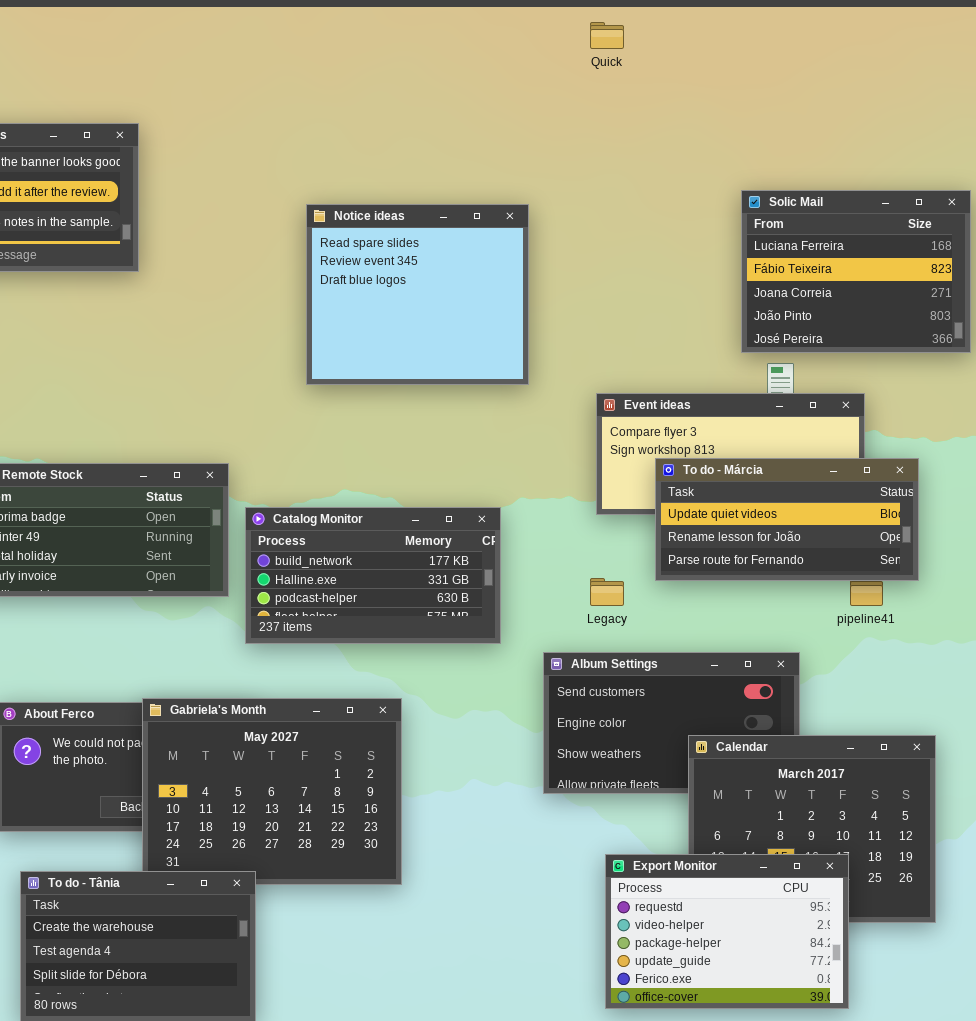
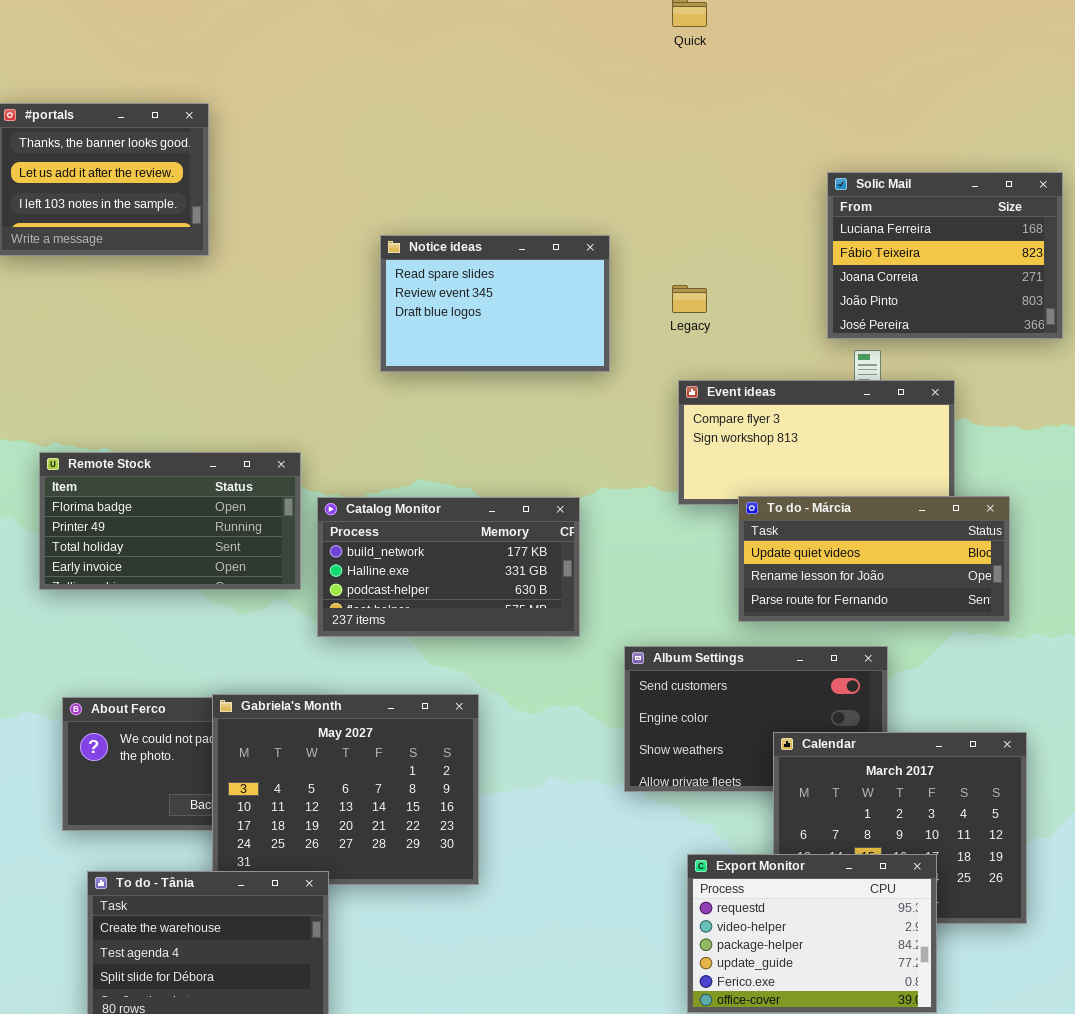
Notice ideas: [306,204,529,385] -> [380,235,610,372], resized
To do - Márcia: [655,458,919,581] -> [738,496,1010,622], moved
Legacy: [590,578,624,606] -> [672,285,707,313], moved

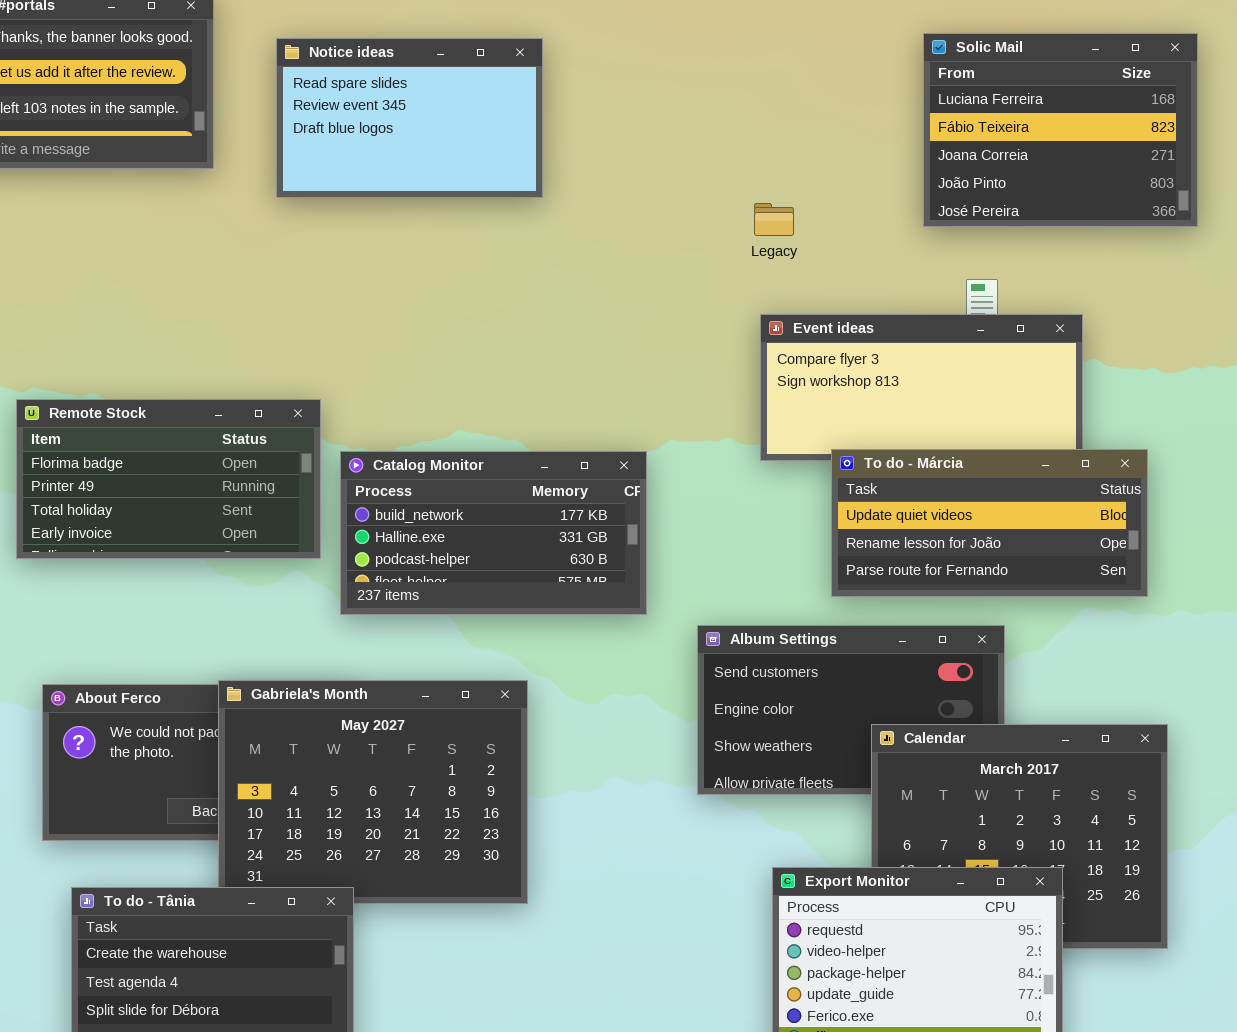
Solic Mail: [827,172,1063,339] -> [923,33,1198,227], moved
Notice ideas: [380,235,610,372] -> [276,38,543,198], moved

